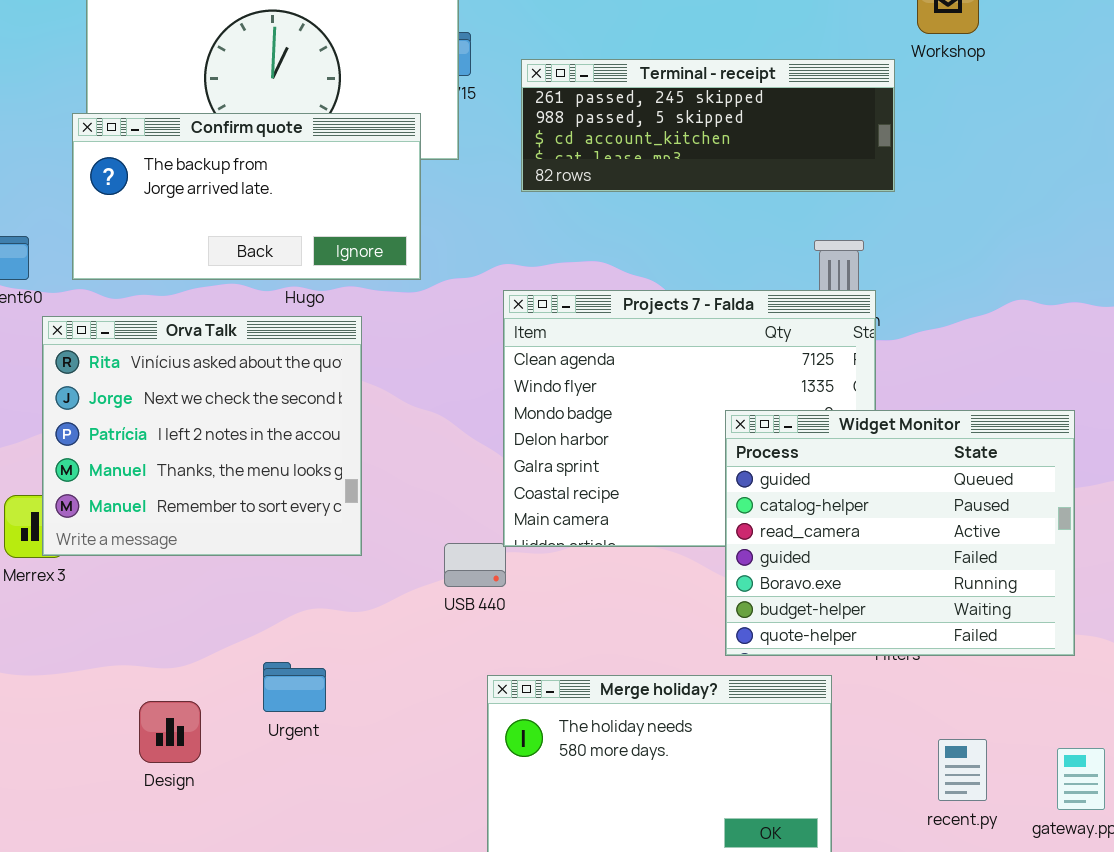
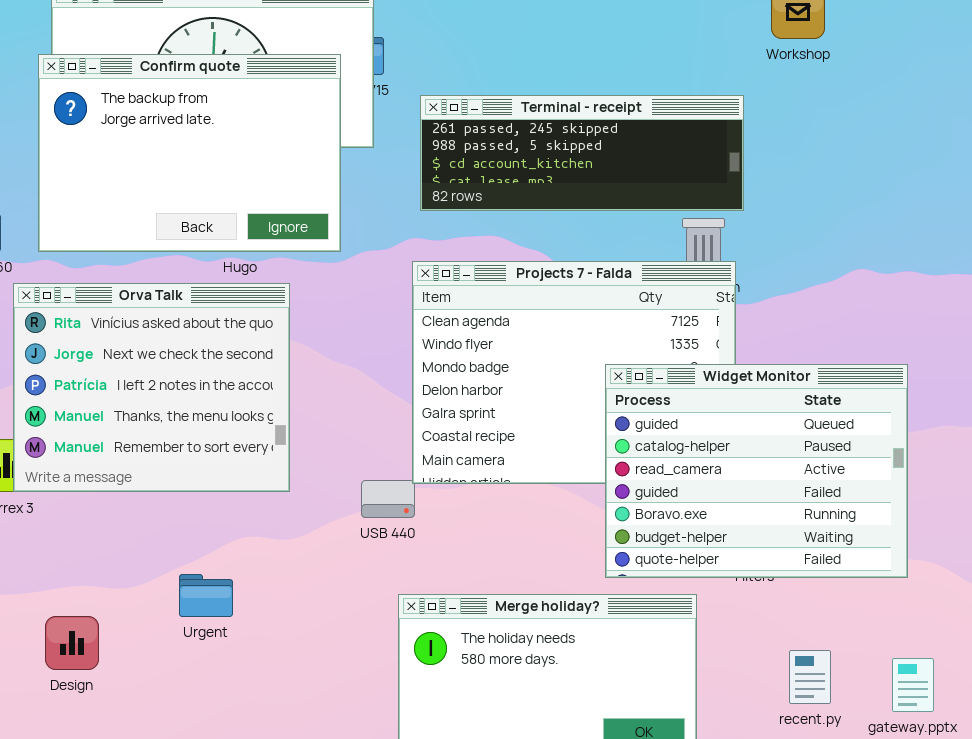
Terminal - receipt: [521,59,895,192] -> [420,95,744,211], moved
Confirm quote: [72,113,421,280] -> [38,54,341,252], resized
Urgent: [263,662,326,712] -> [179,574,233,617], moved
Design: [139,701,201,763] -> [45,616,99,670], moved

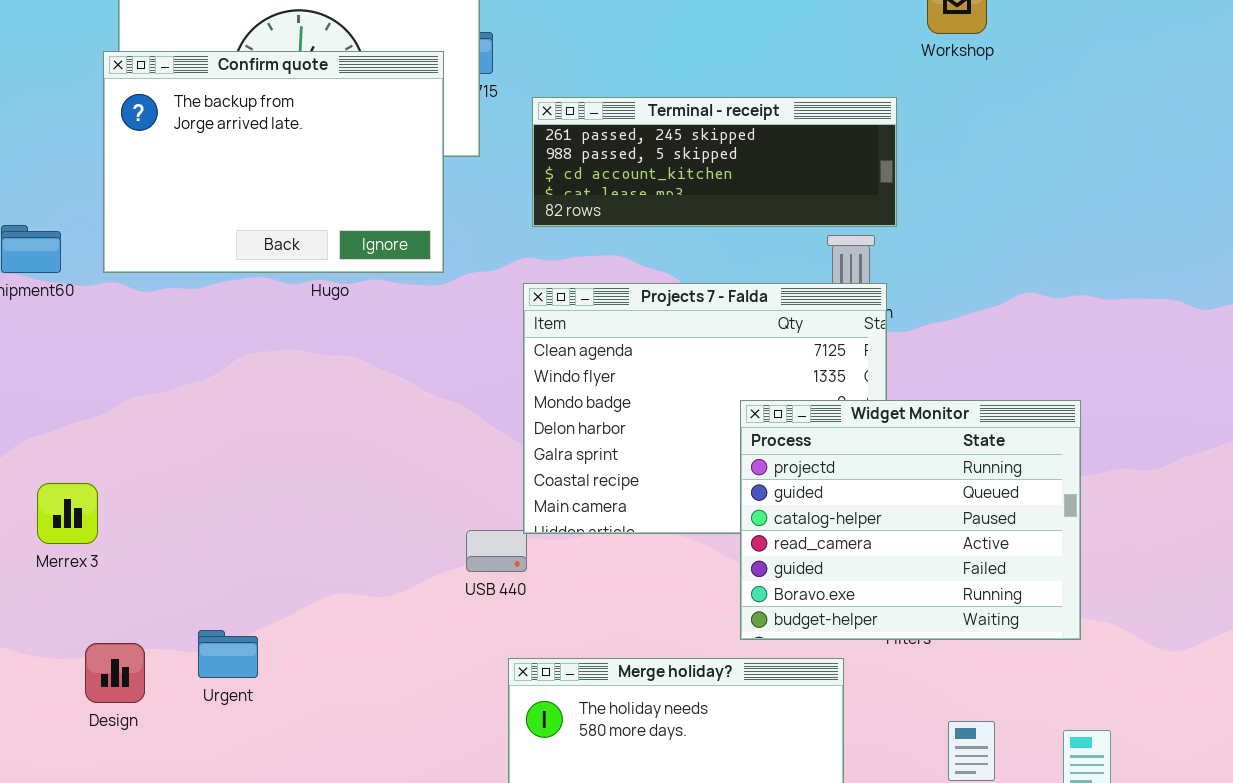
Orva Talk: [13,283,290,492] -> none, closed
Widget Monitor: [605,364,908,578] -> [740,400,1081,640], scrolled up 1 row
Urgent: [179,574,233,617] -> [198,630,258,678], moved
Design: [45,616,99,670] -> [85,643,145,703], moved

